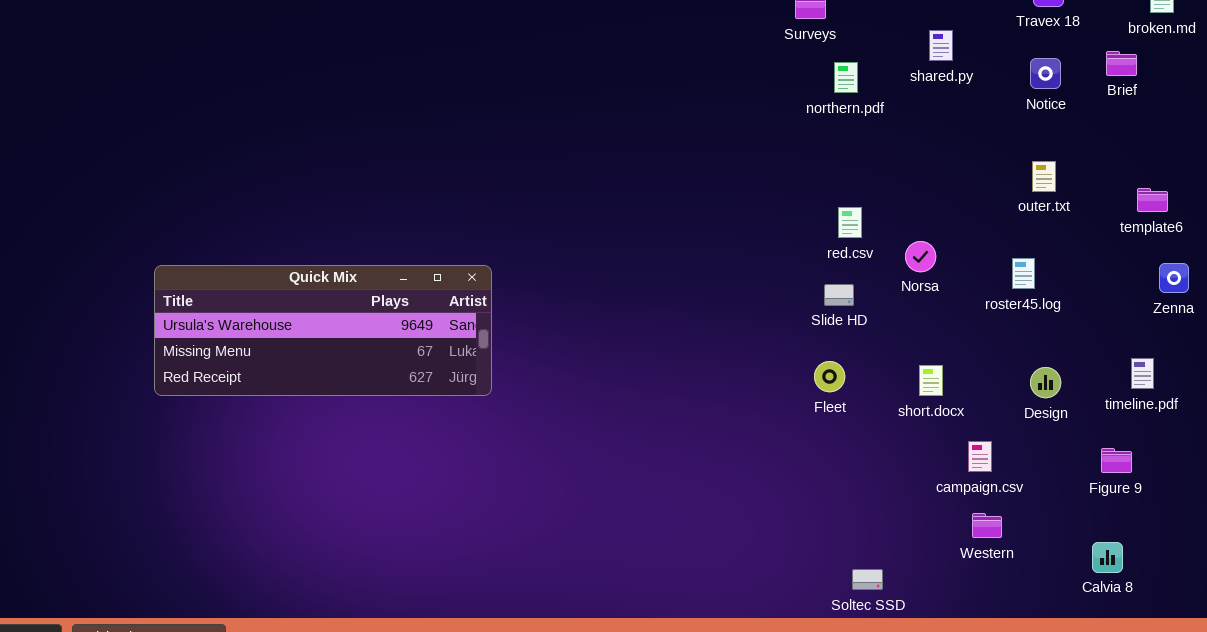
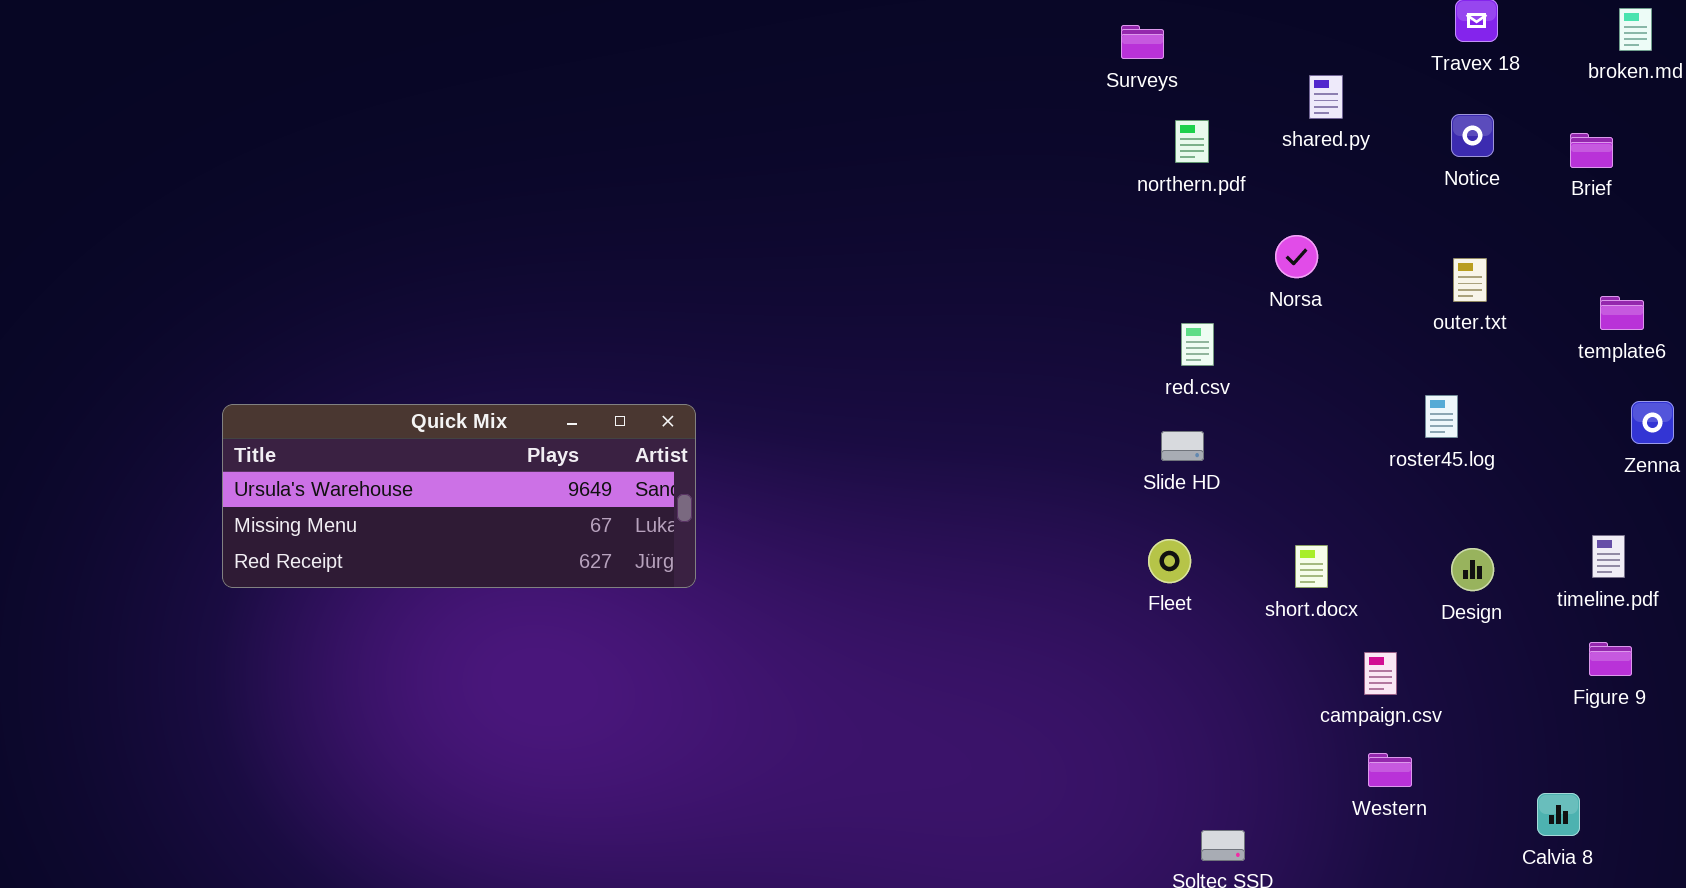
Brief: [1106,51,1137,76] -> [1570,133,1613,168], moved
Norsa: [905,241,936,272] -> [1275,235,1318,278], moved
Figure 9: [1101,448,1132,473] -> [1589,642,1632,676], moved

